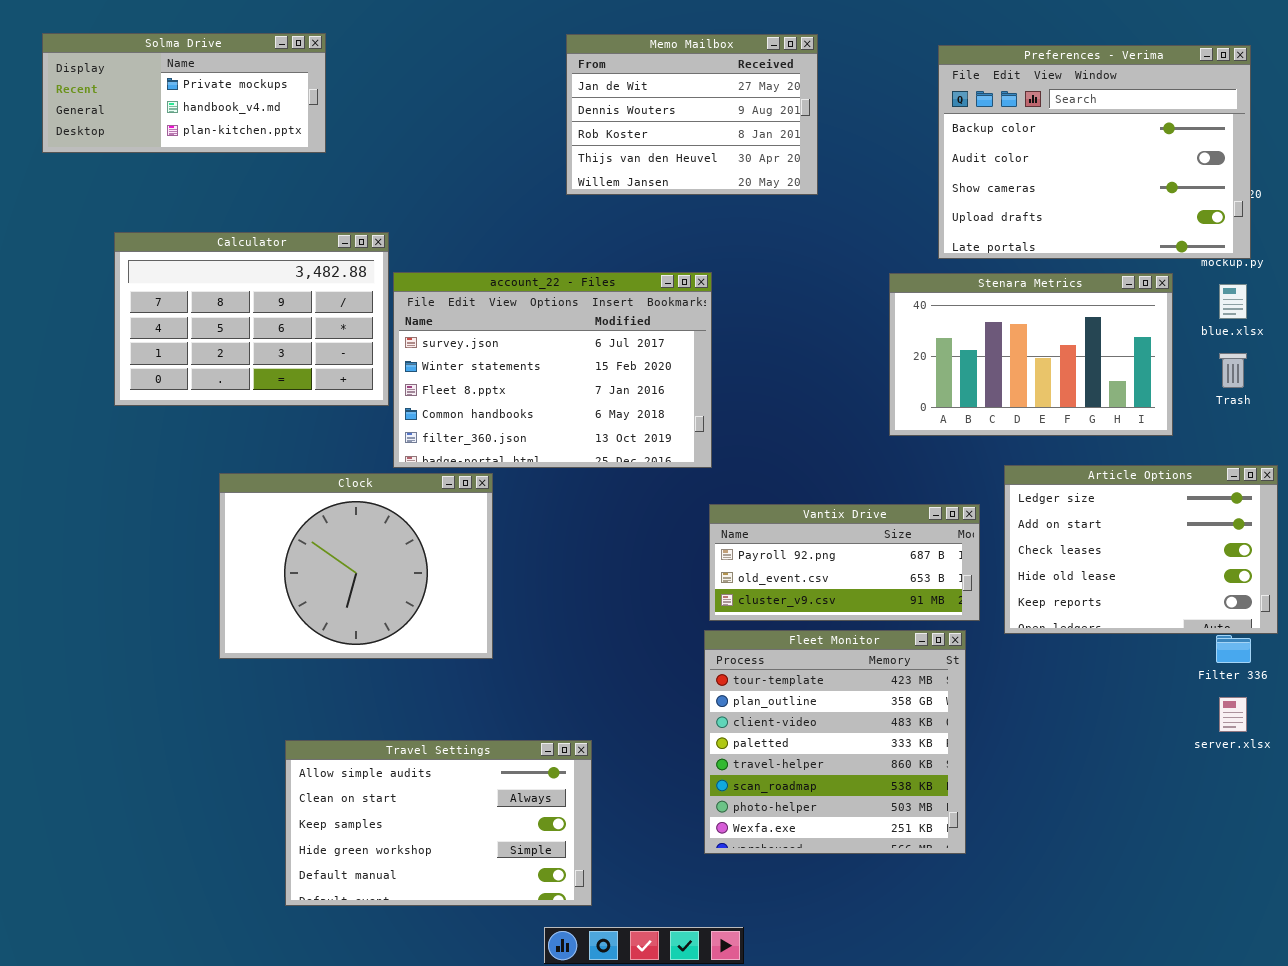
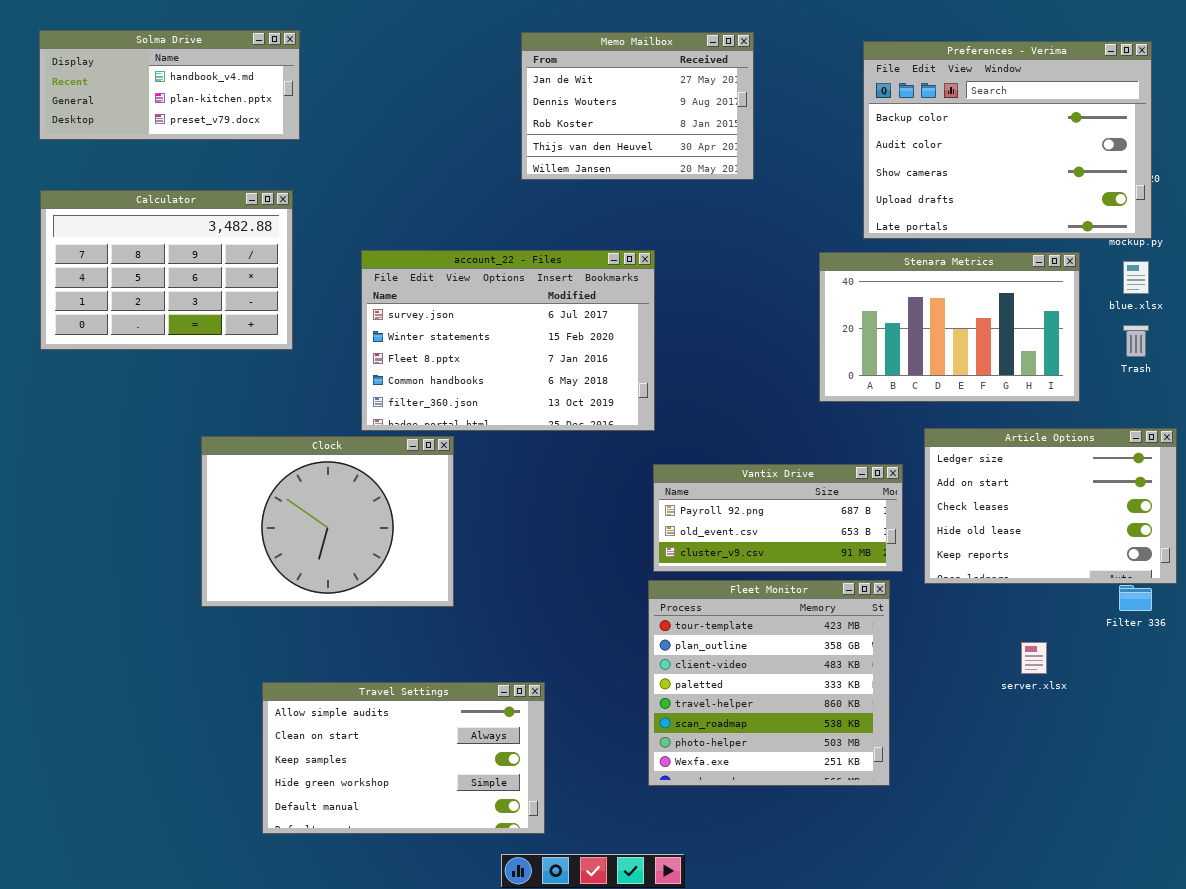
Solma Drive: [42,33,326,153] -> [39,30,300,140], scrolled down 1 row
Calculator: [114,232,389,406] -> [40,190,293,350], moved
server.xlsx: [1219,697,1247,732] -> [1021,642,1047,674], moved

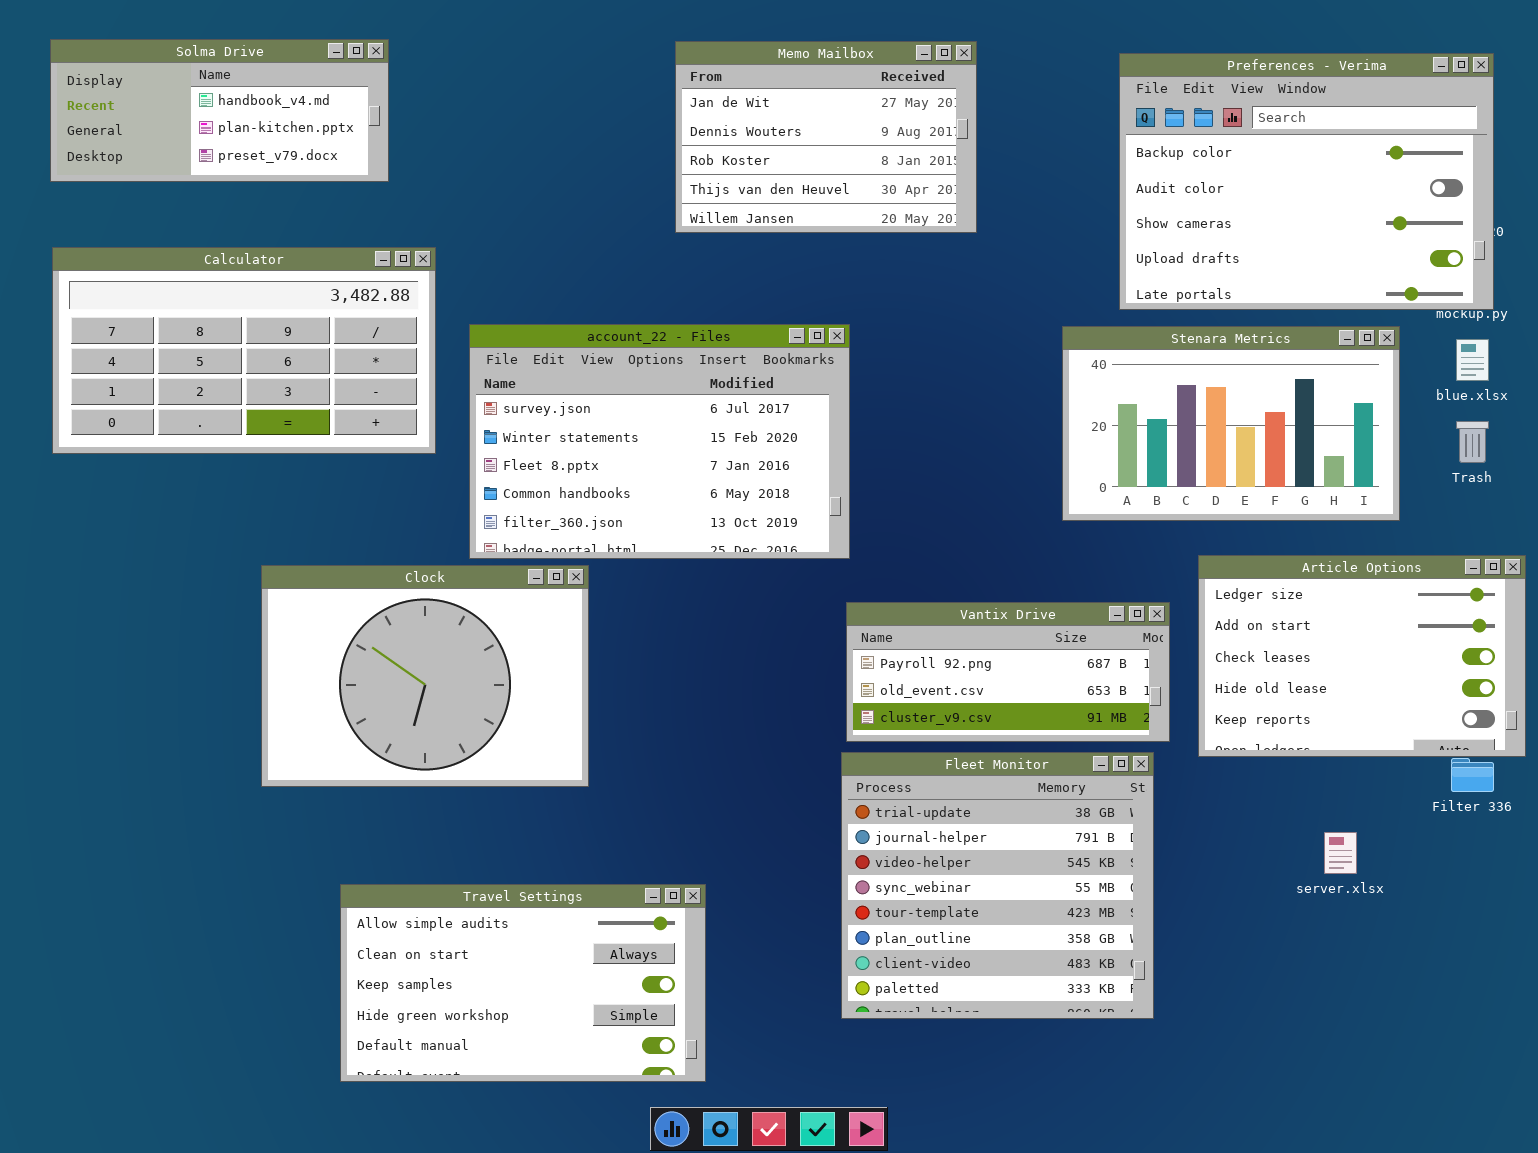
Calculator: [40,190,293,350] -> [52,247,436,454], resized
Fleet Monitor: [648,580,890,786] -> [841,752,1154,1019], scrolled up 4 rows

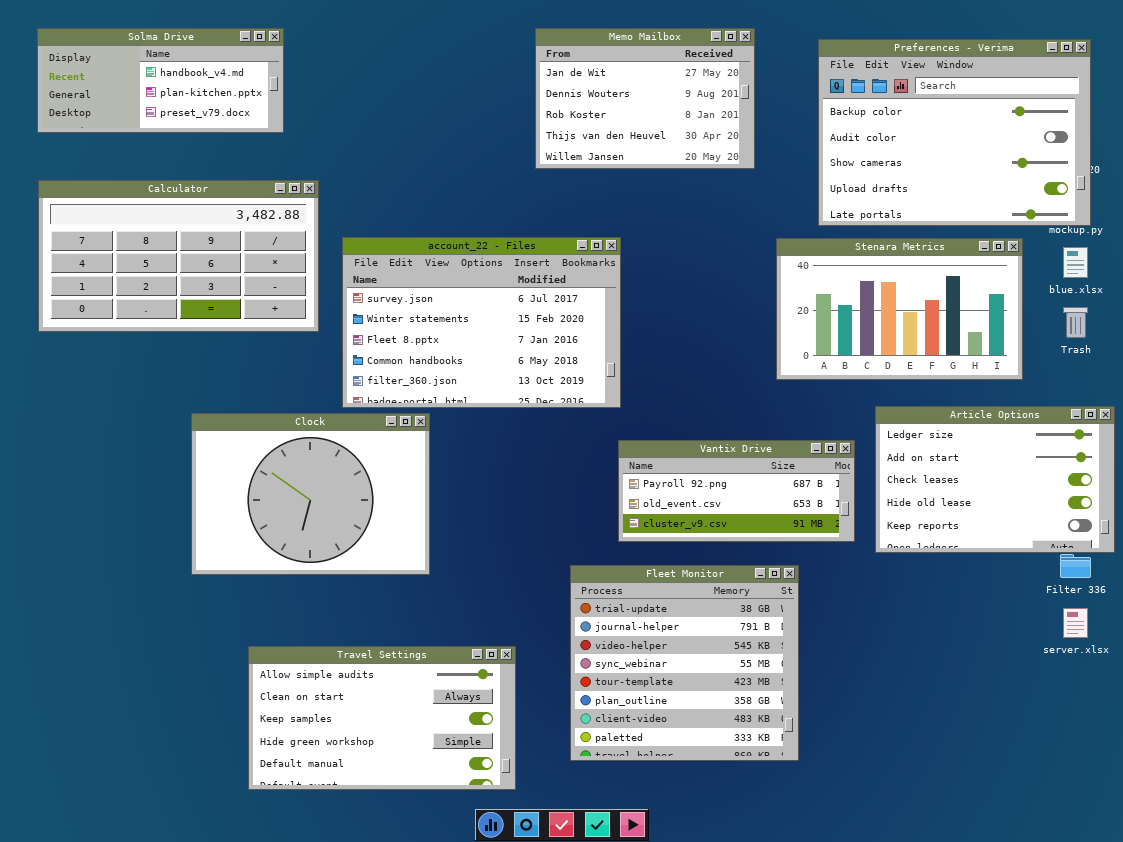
Memo Mailbox: [675,41,977,233] -> [535,28,755,169], moved
Fleet Monitor: [841,752,1154,1019] -> [570,565,799,761], moved
server.xlsx: [1324,832,1357,874] -> [1063,608,1088,638], moved

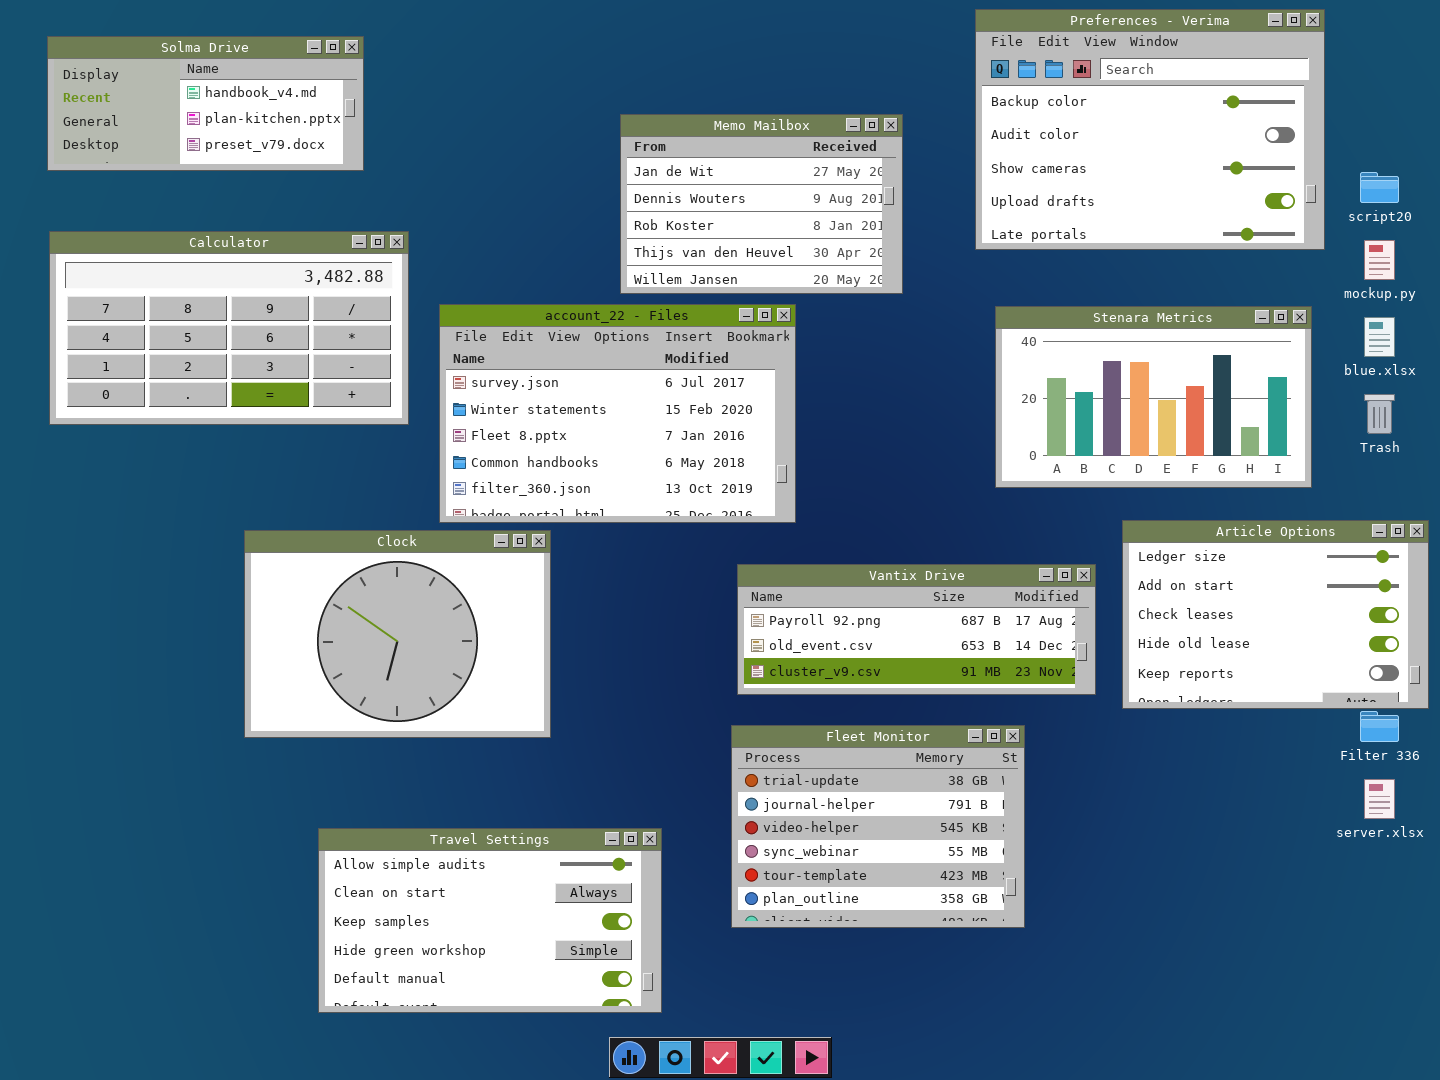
Memo Mailbox: [535,28,755,169] -> [620,114,903,294], moved
Preferences - Verima: [818,39,1091,226] -> [975,9,1325,250], moved
Vantix Drive: [618,440,855,542] -> [737,564,1096,695], resized
Fleet Monitor: [570,565,799,761] -> [731,725,1025,928], resized

